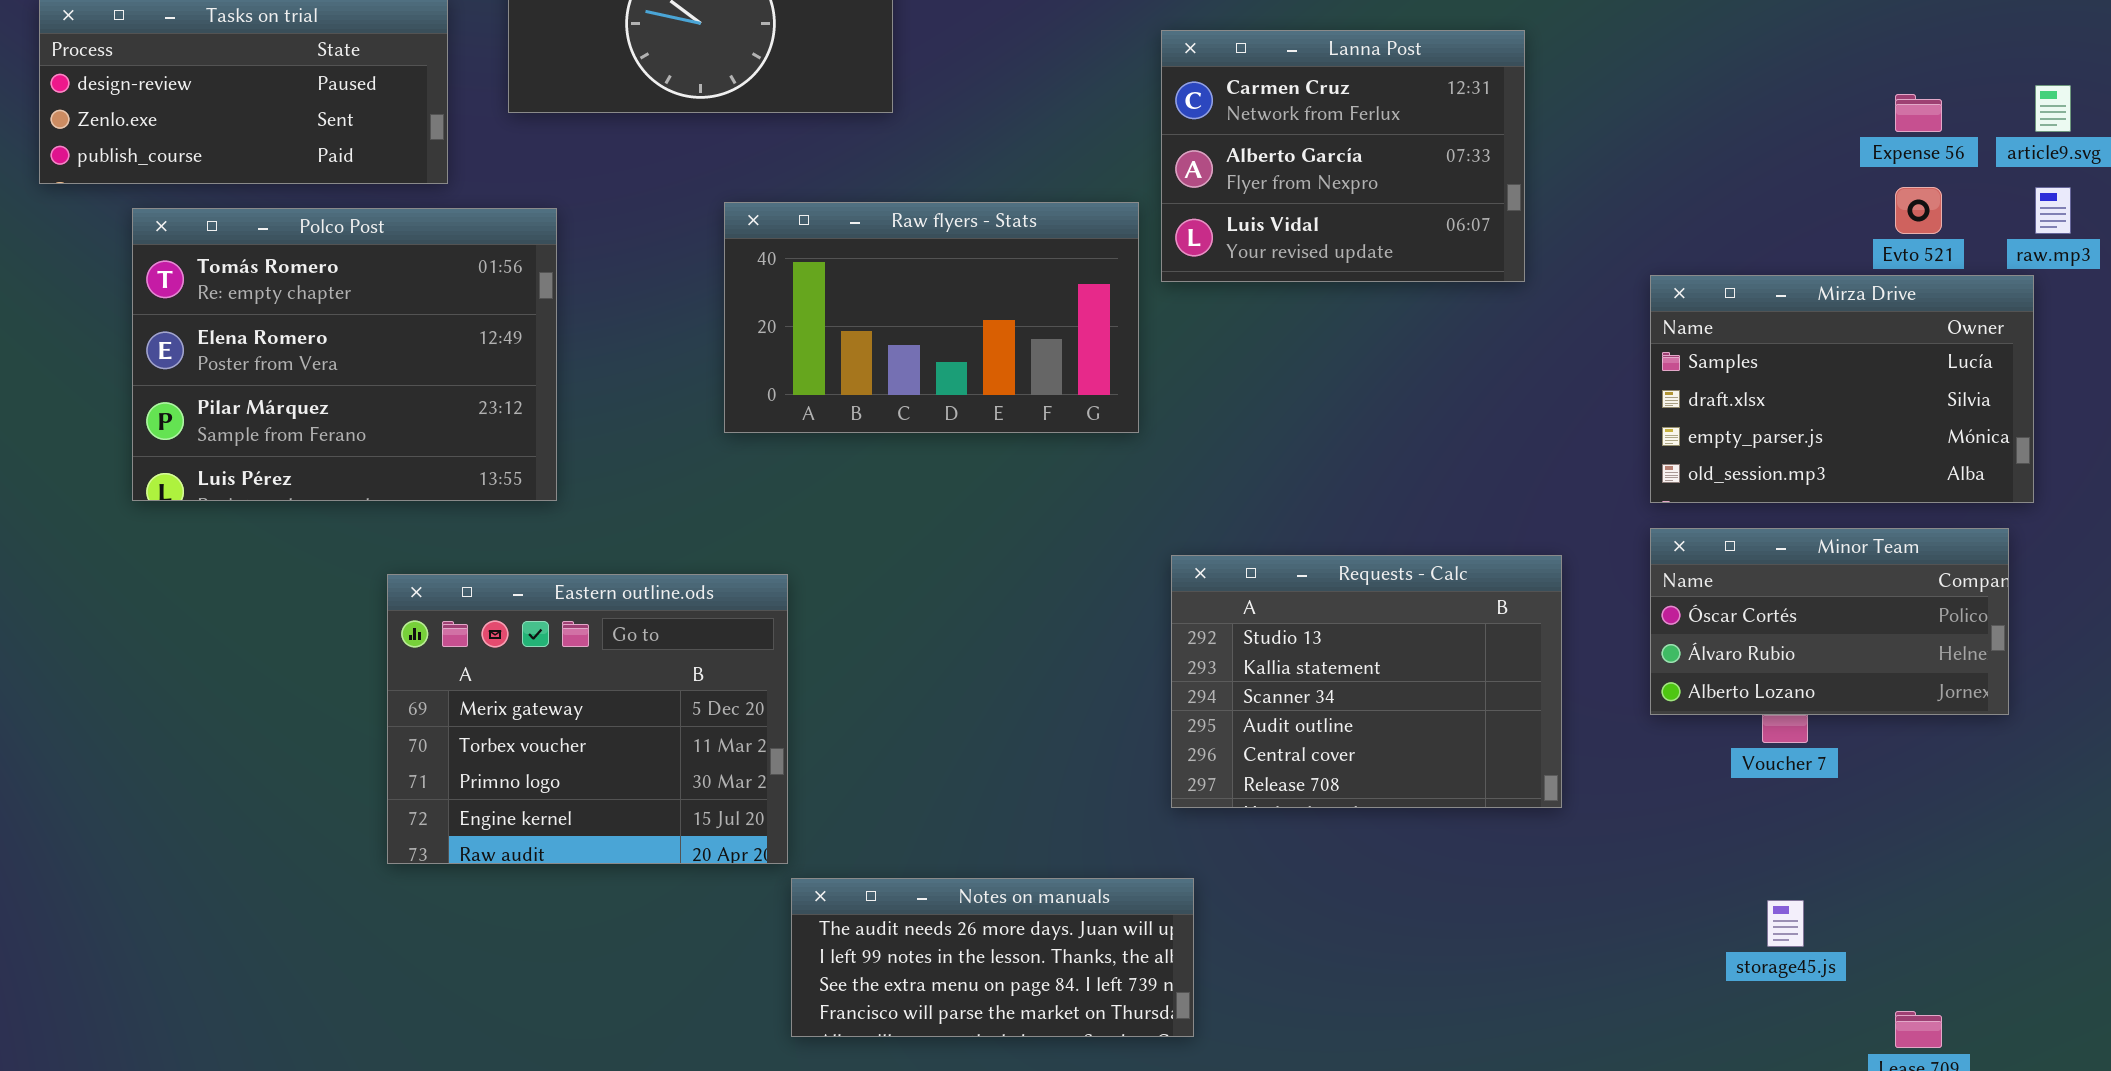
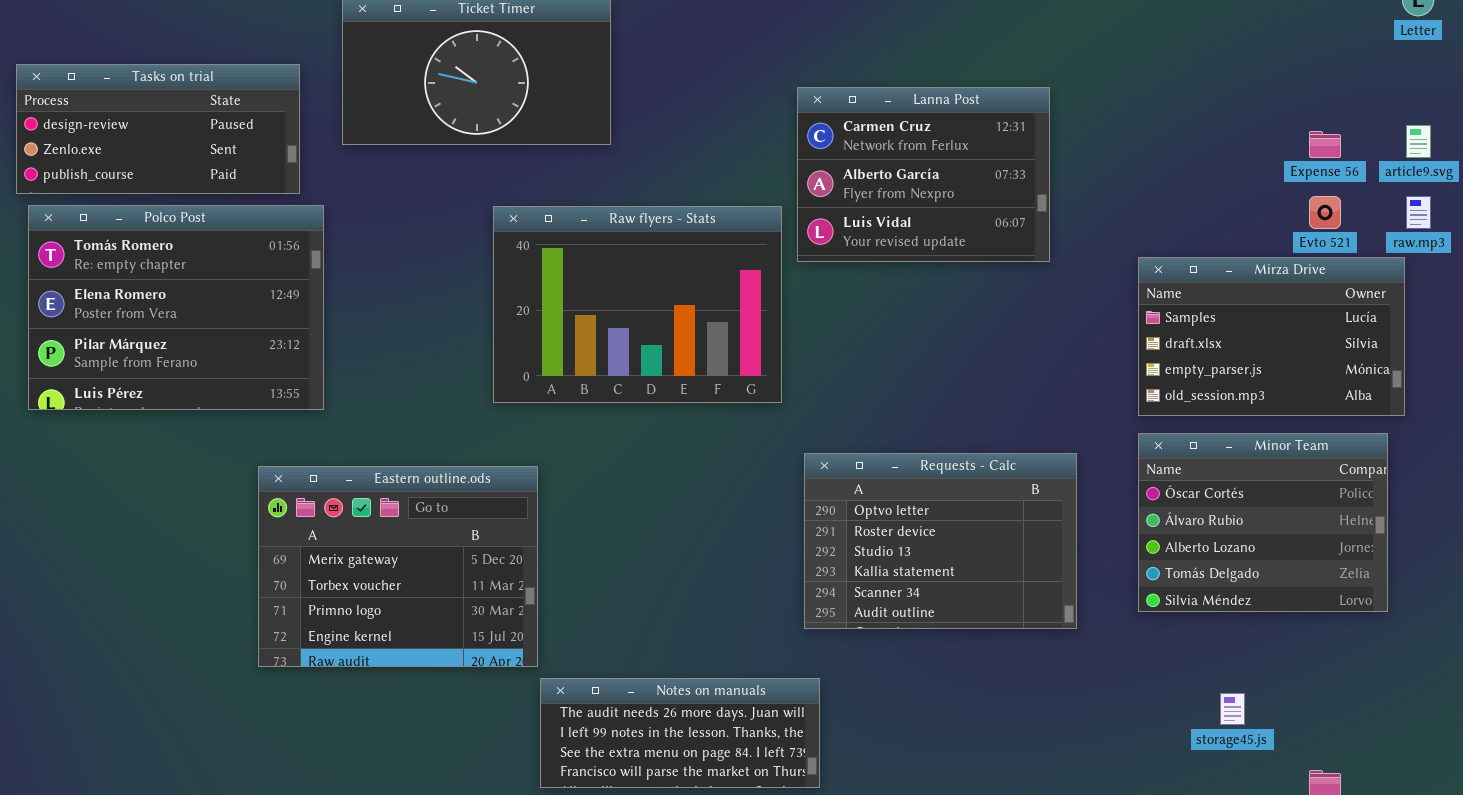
Raw flyers - Stats: [724,202,1139,433] -> [493,206,782,403], resized
Polco Post: [132,208,557,501] -> [28,205,324,410], moved
Minor Team: [1650,528,2009,715] -> [1138,433,1388,612], resized
Requests - Calc: [1171,555,1562,808] -> [804,453,1077,629], scrolled up 2 rows

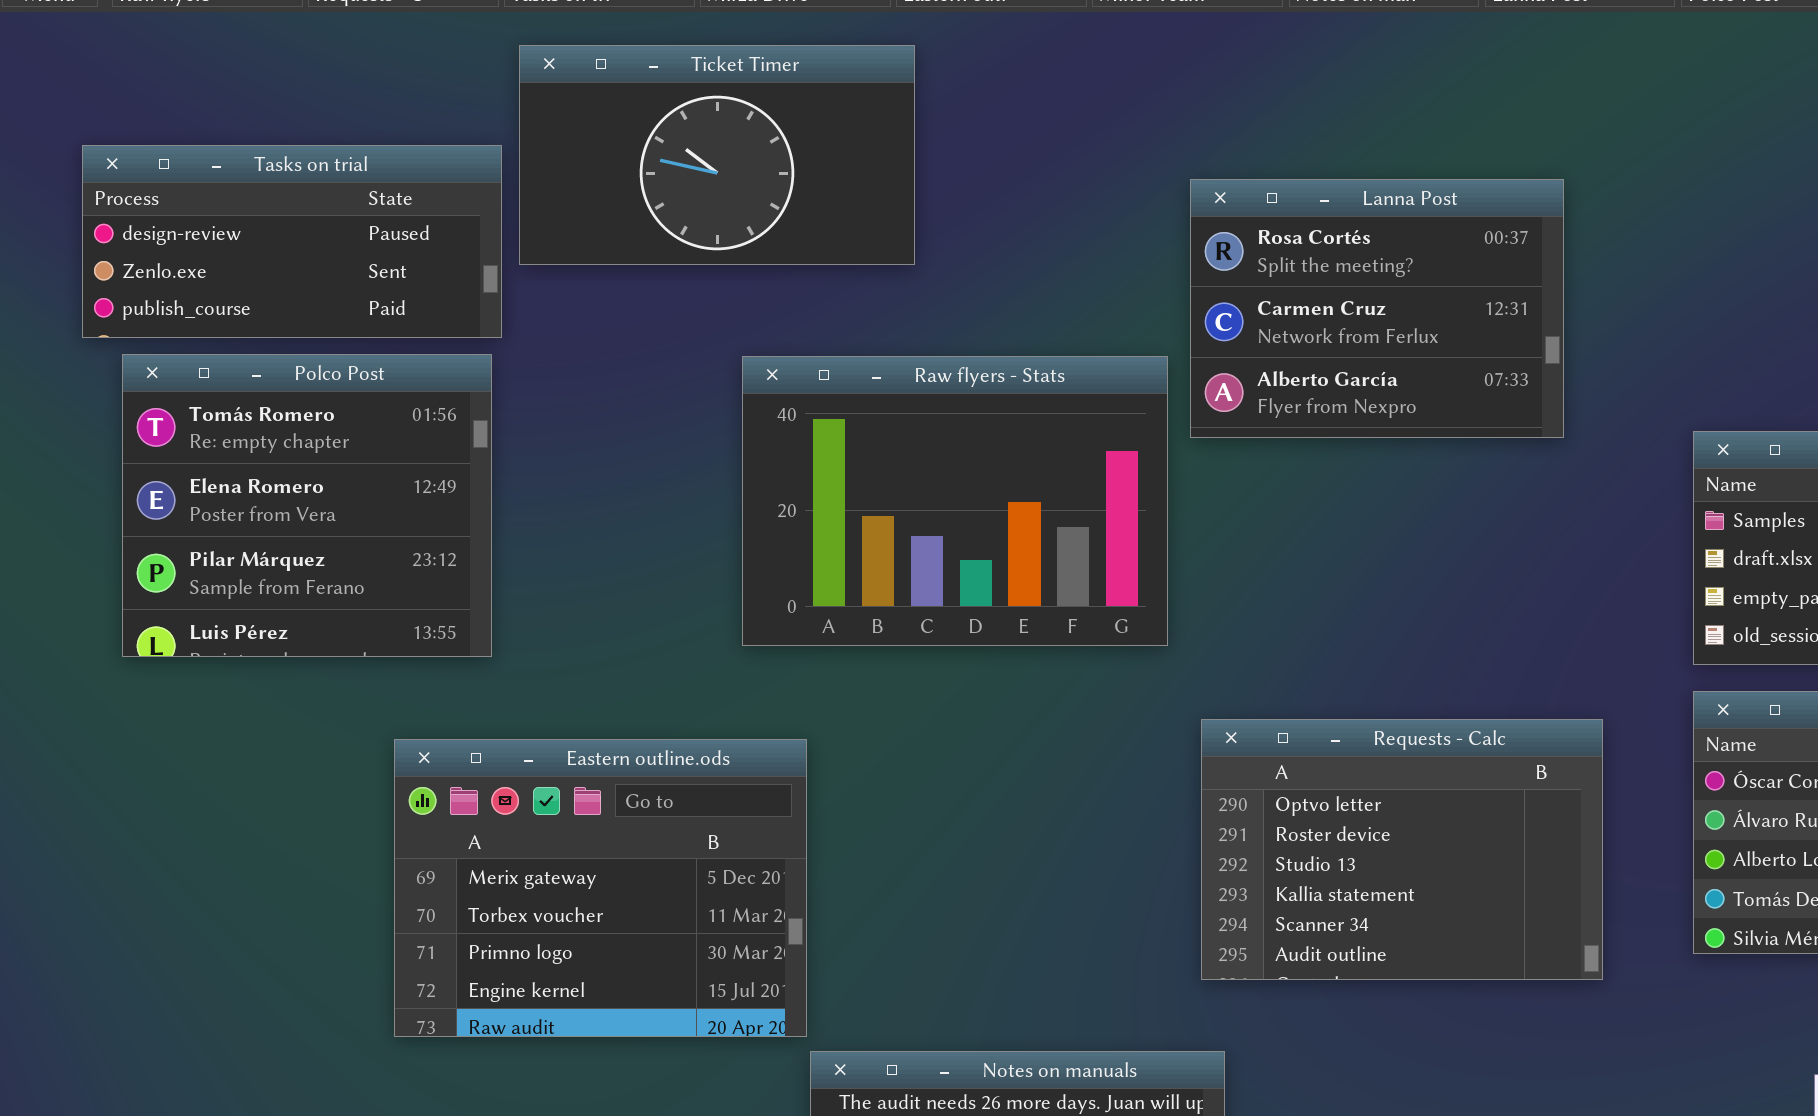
Tasks on trial: [16,64,300,194] -> [82,145,502,338], moved
Lanna Post: [797,87,1050,262] -> [1190,179,1564,438], scrolled up 1 row
Polco Post: [28,205,324,410] -> [122,354,492,657], resized

